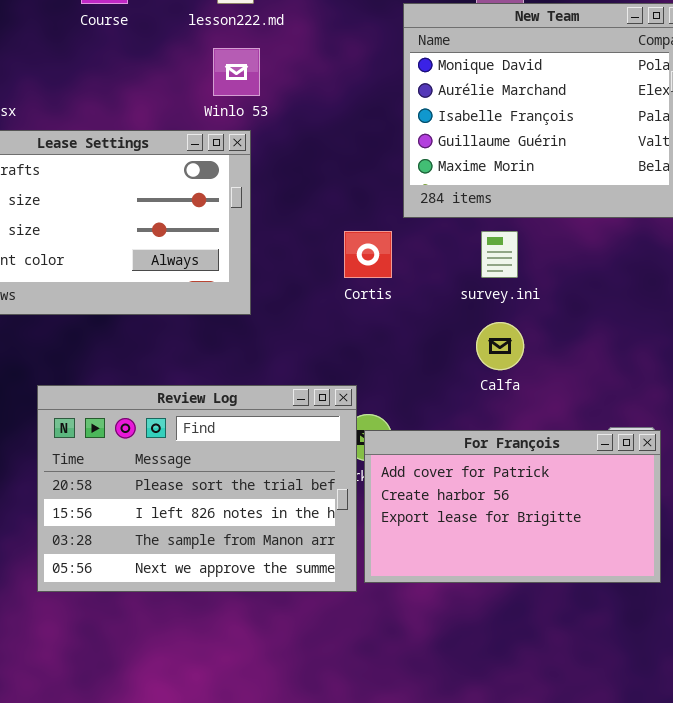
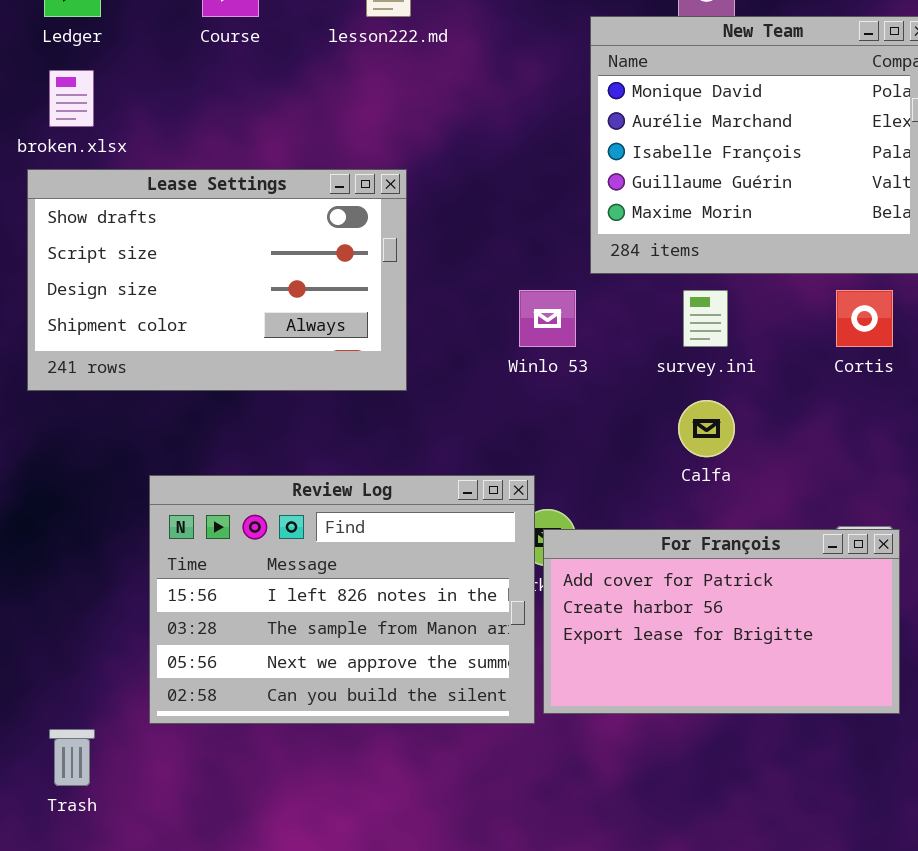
Winlo 53: [213,48,260,96] -> [519,290,576,347], moved
Cortis: [344,231,392,278] -> [836,290,893,347], moved
Review Log: [37,385,357,592] -> [149,475,535,724], scrolled down 1 row

